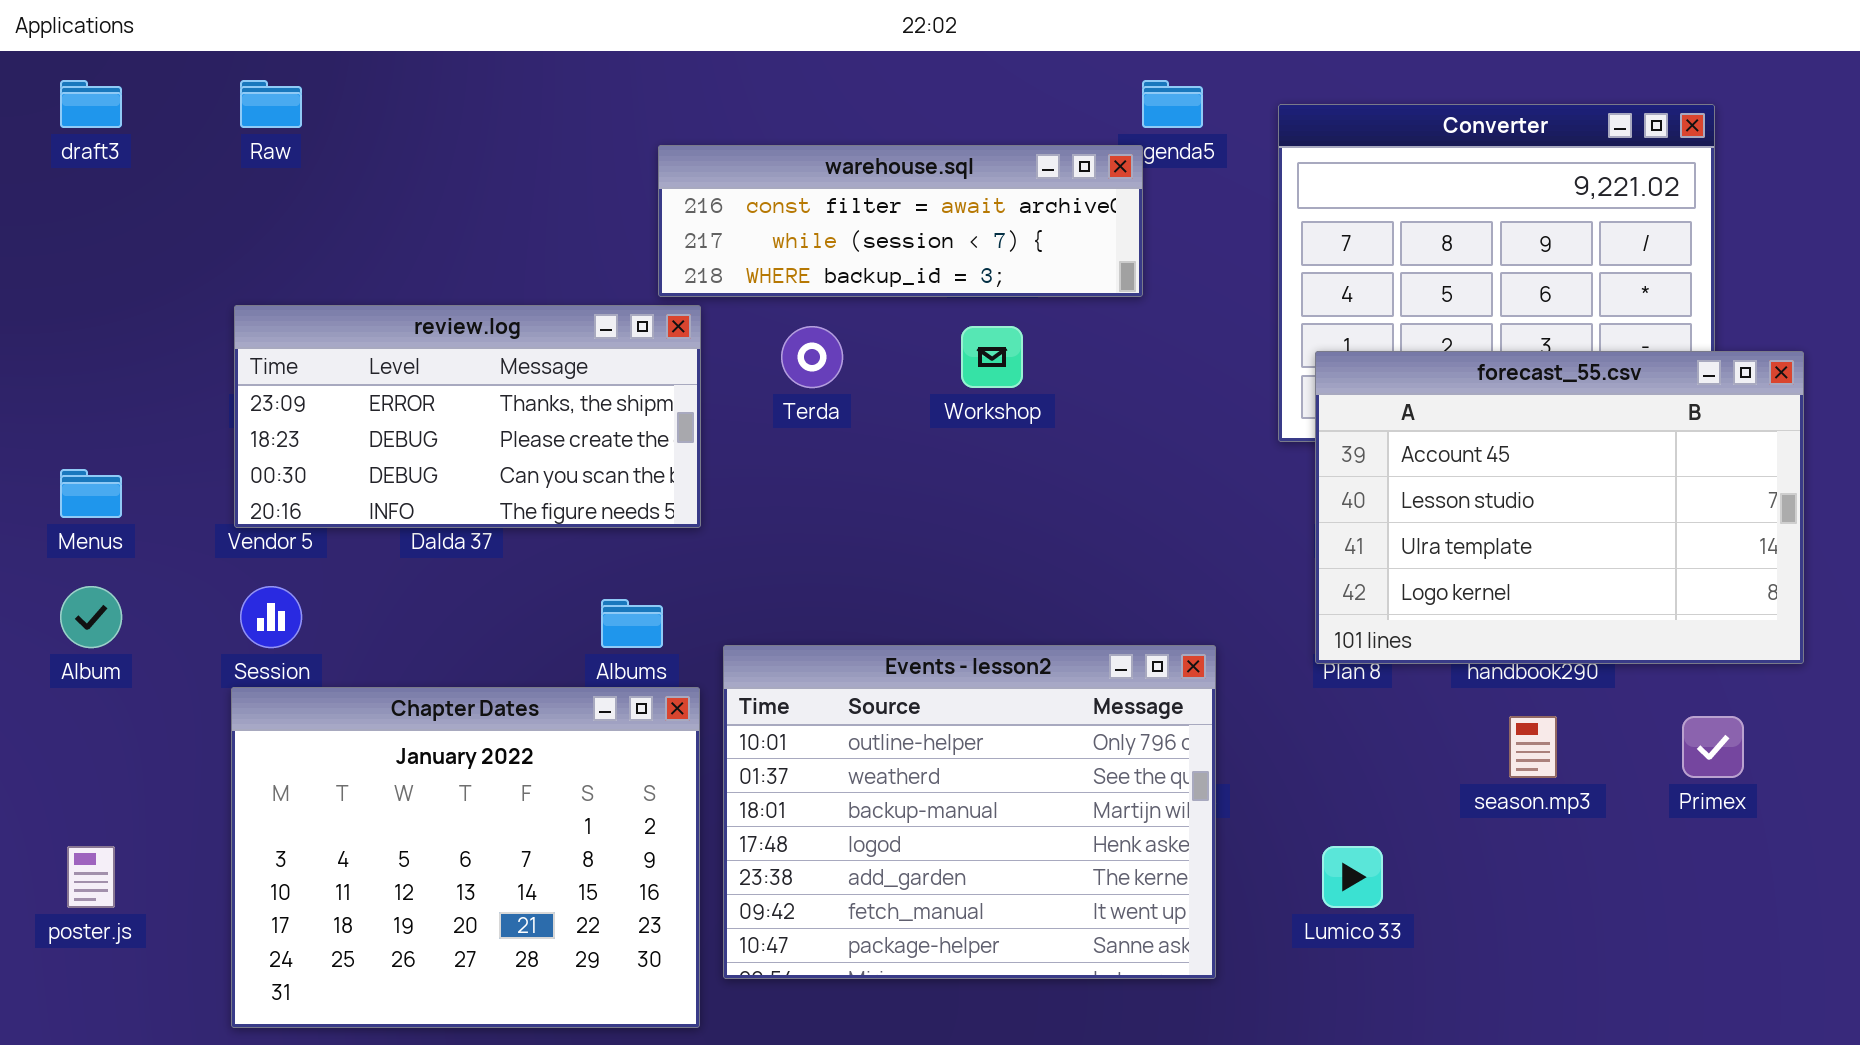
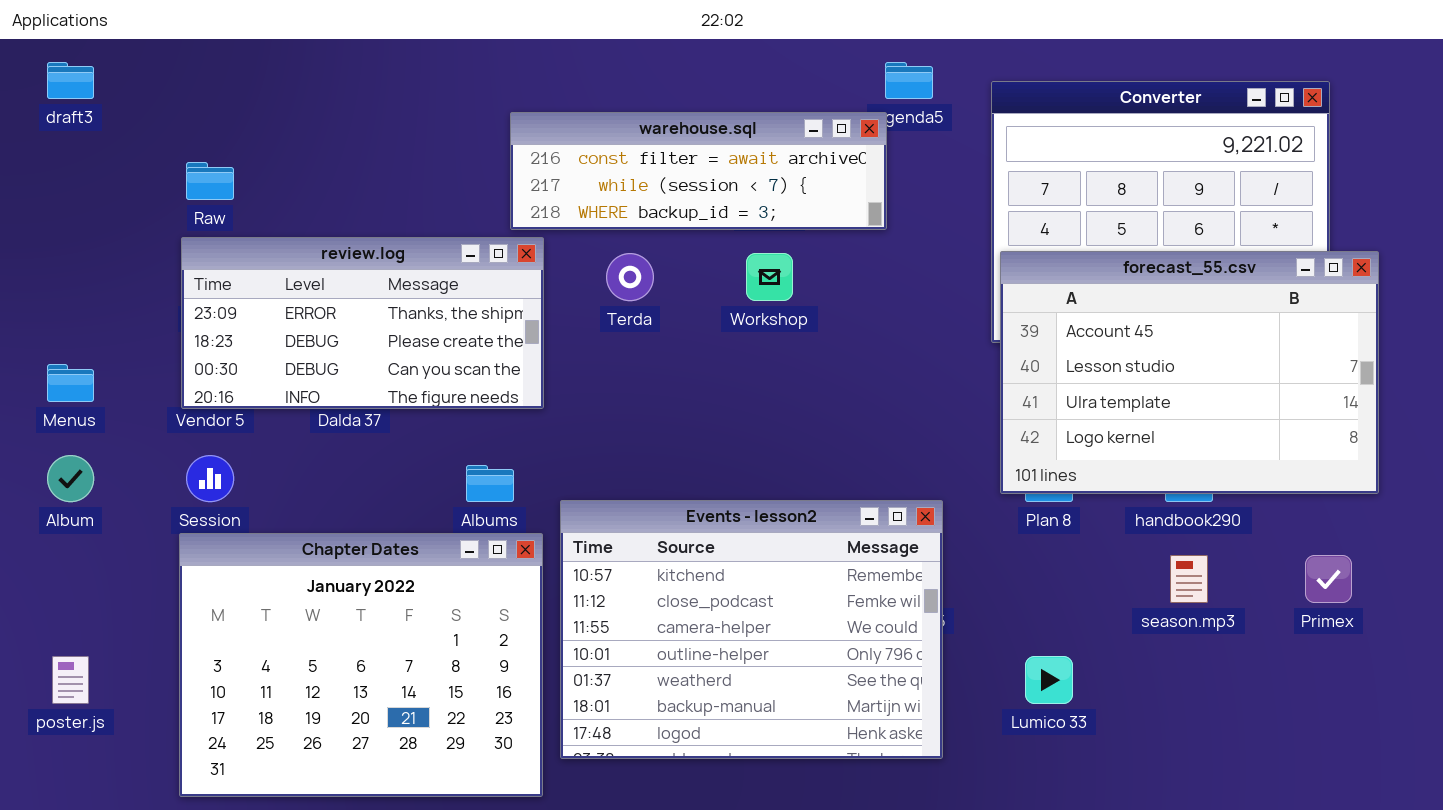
Raw: [240,80,302,128] -> [186,162,234,200], moved
forecast_55.csv: [1315,351,1804,664] -> [1000,251,1379,494], moved
Events - lesson2: [723,645,1216,979] -> [560,500,943,759], scrolled up 3 rows

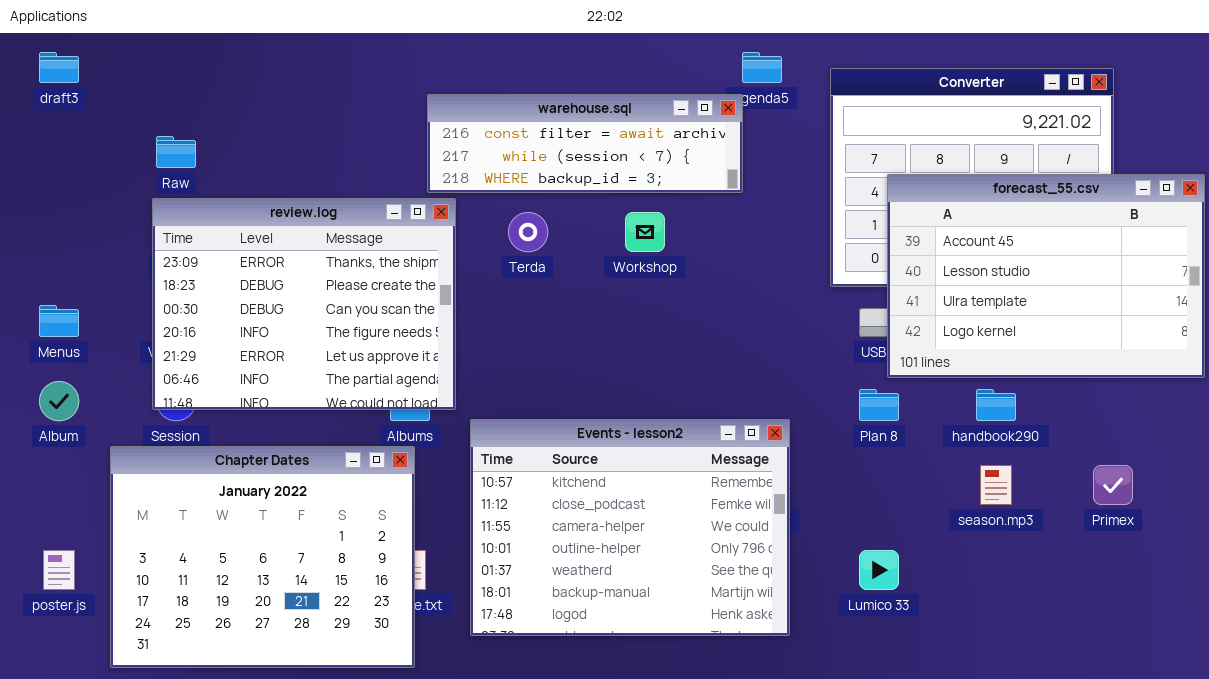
review.log: [181,237,544,409] -> [152,198,456,410], resized
forecast_55.csv: [1000,251,1379,494] -> [887,174,1205,378], moved
Chapter Dates: [179,533,543,797] -> [110,446,415,668], moved

